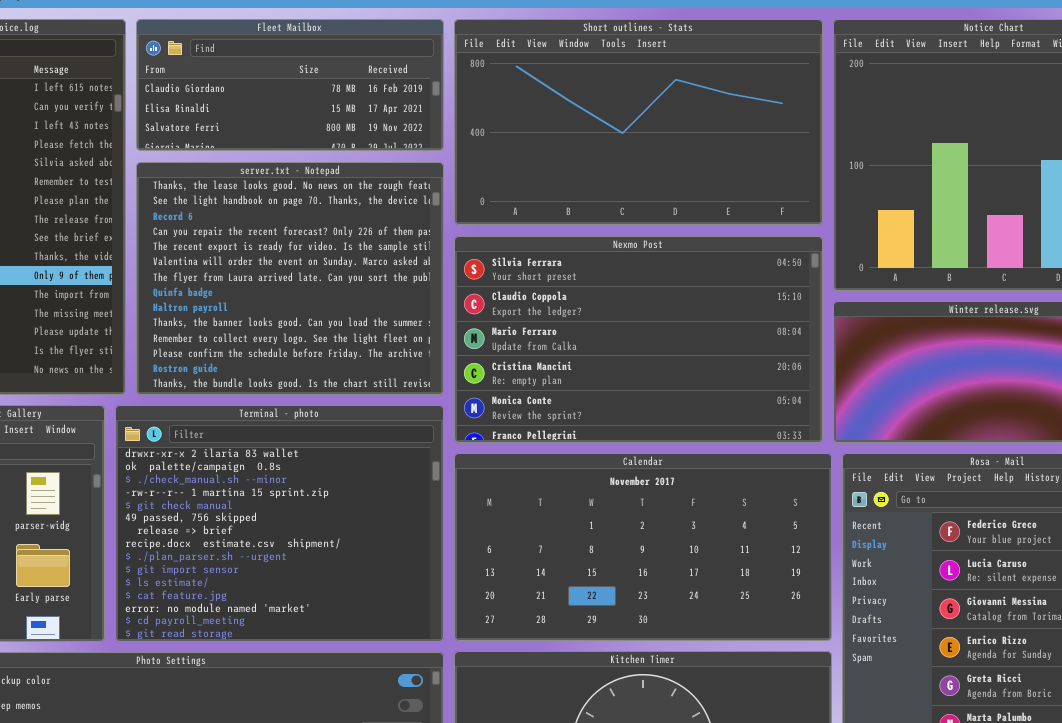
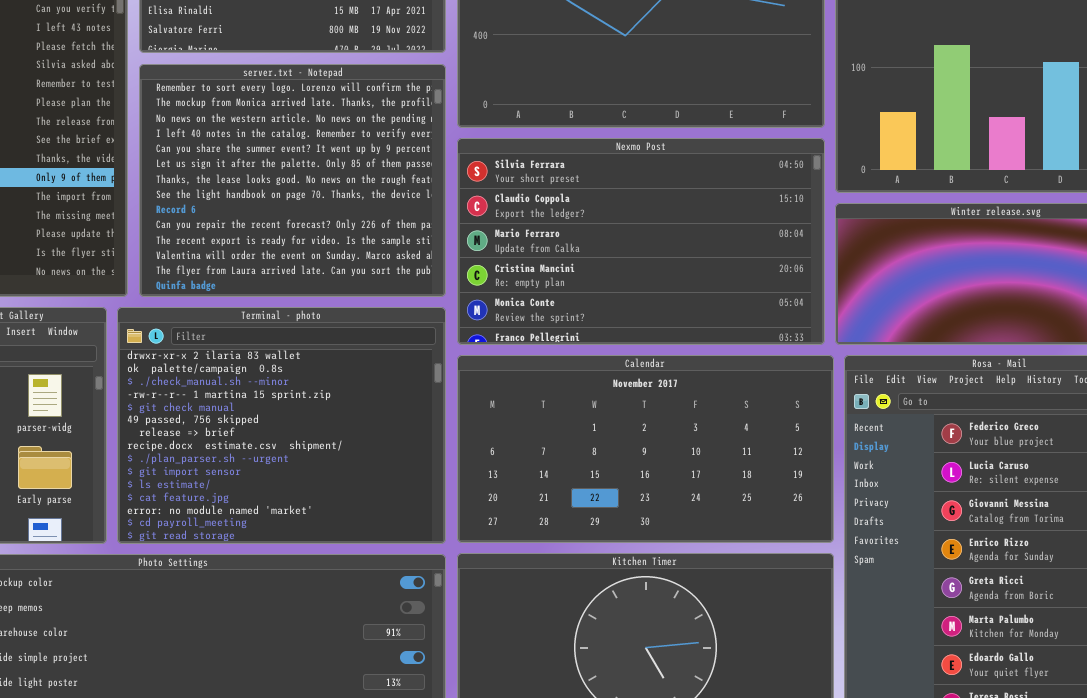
server.txt - Notepad: [136,162,444,395] -> [139,64,446,297], scrolled up 6 rows

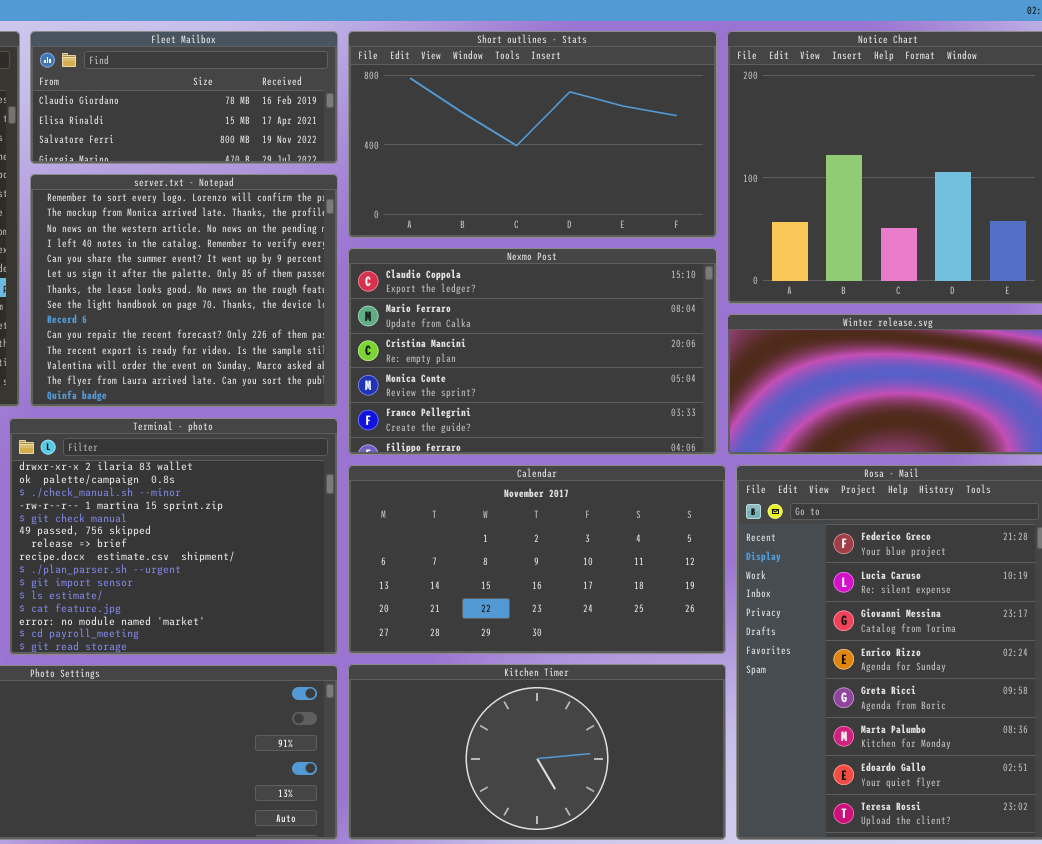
Nexmo Post: [457,138,825,345] -> [348,248,717,455], scrolled down 1 row

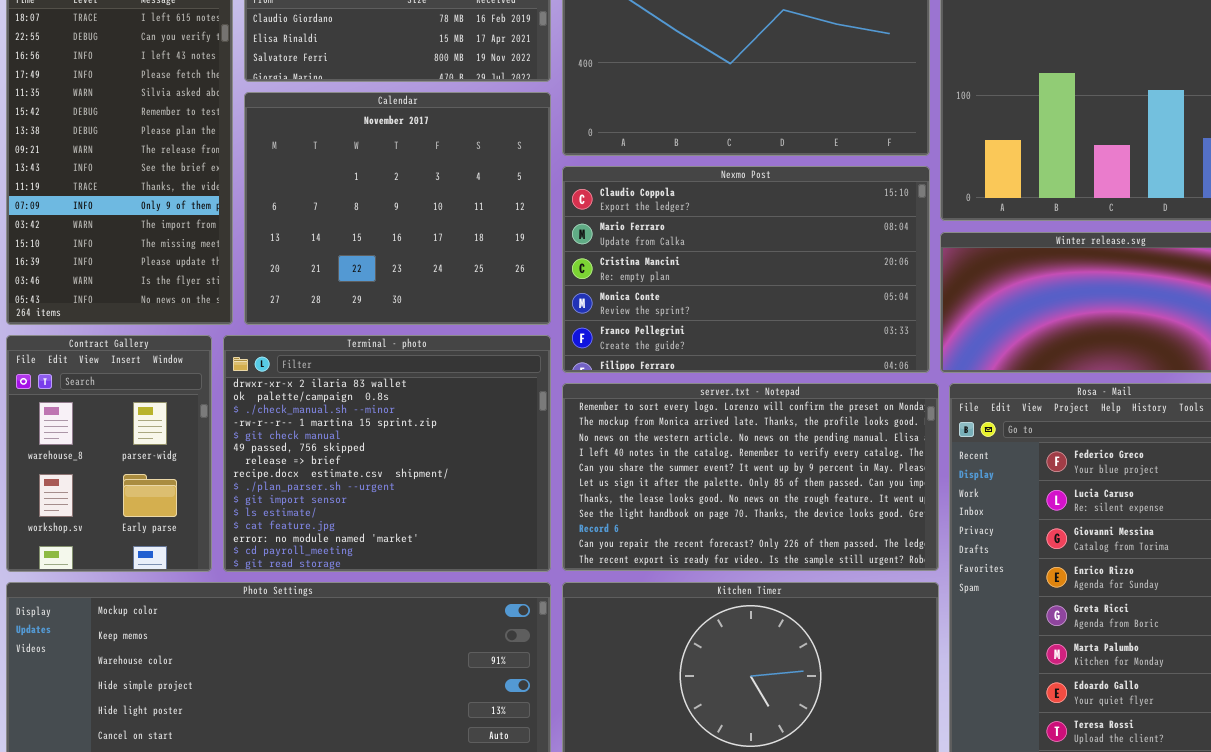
server.txt - Notepad: [30,174,338,407] -> [562,383,939,571], moved, resized
Calendar: [348,465,726,654] -> [244,92,551,325], moved, resized

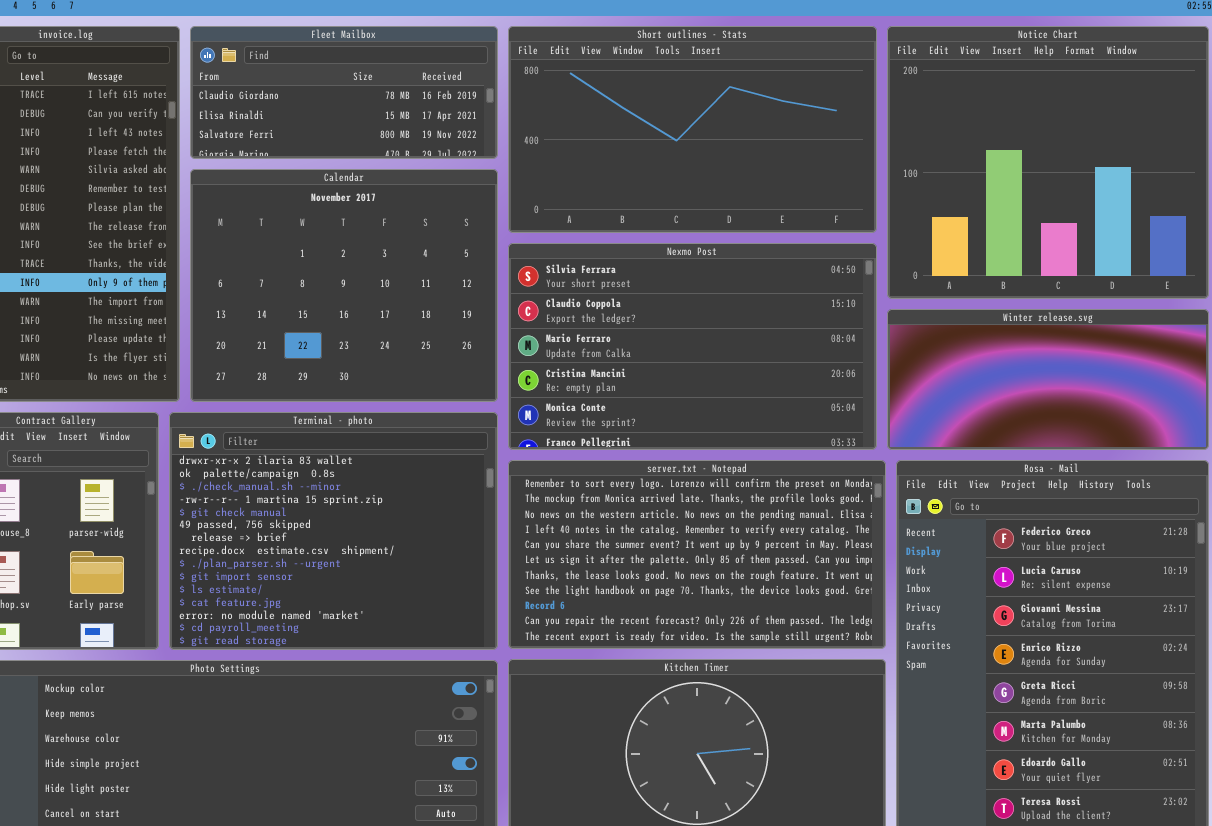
Nexmo Post: [562,166,930,373] -> [508,243,877,450], scrolled up 1 row

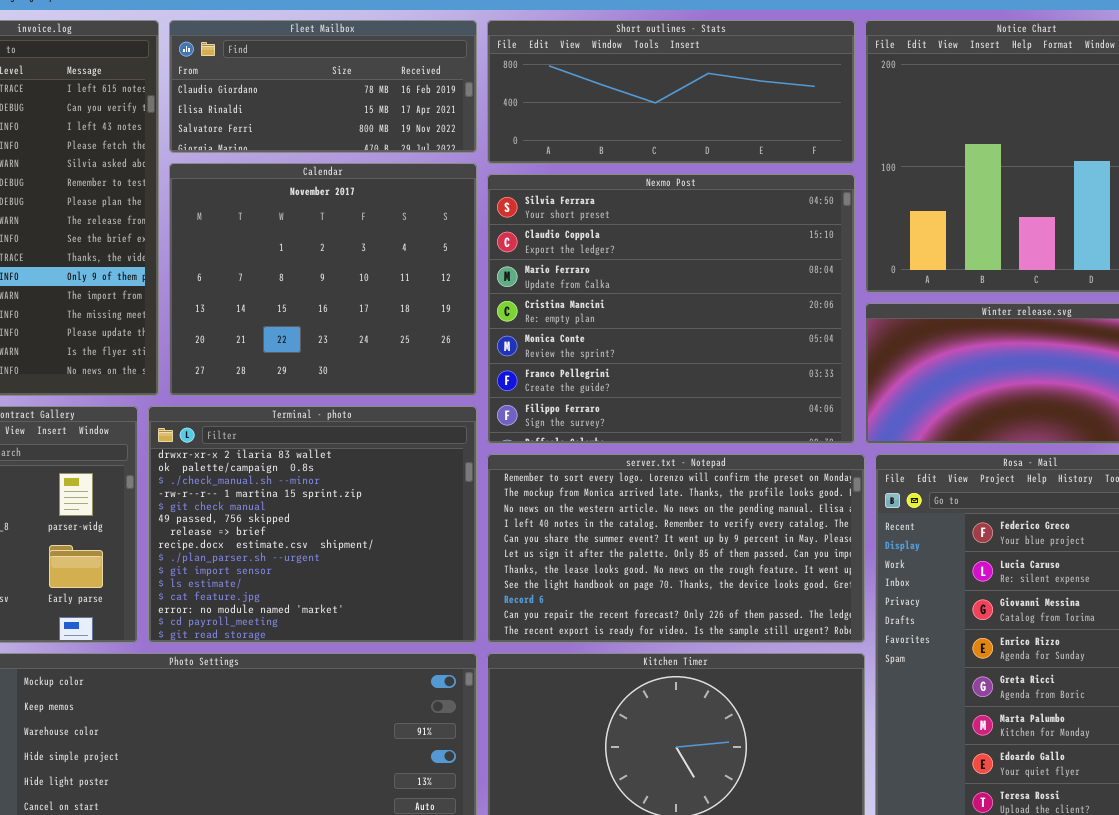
Short outlines - Stats: [508,26,877,233] -> [487,20,855,164], resized
Nexmo Post: [508,243,877,450] -> [487,174,855,444], resized

